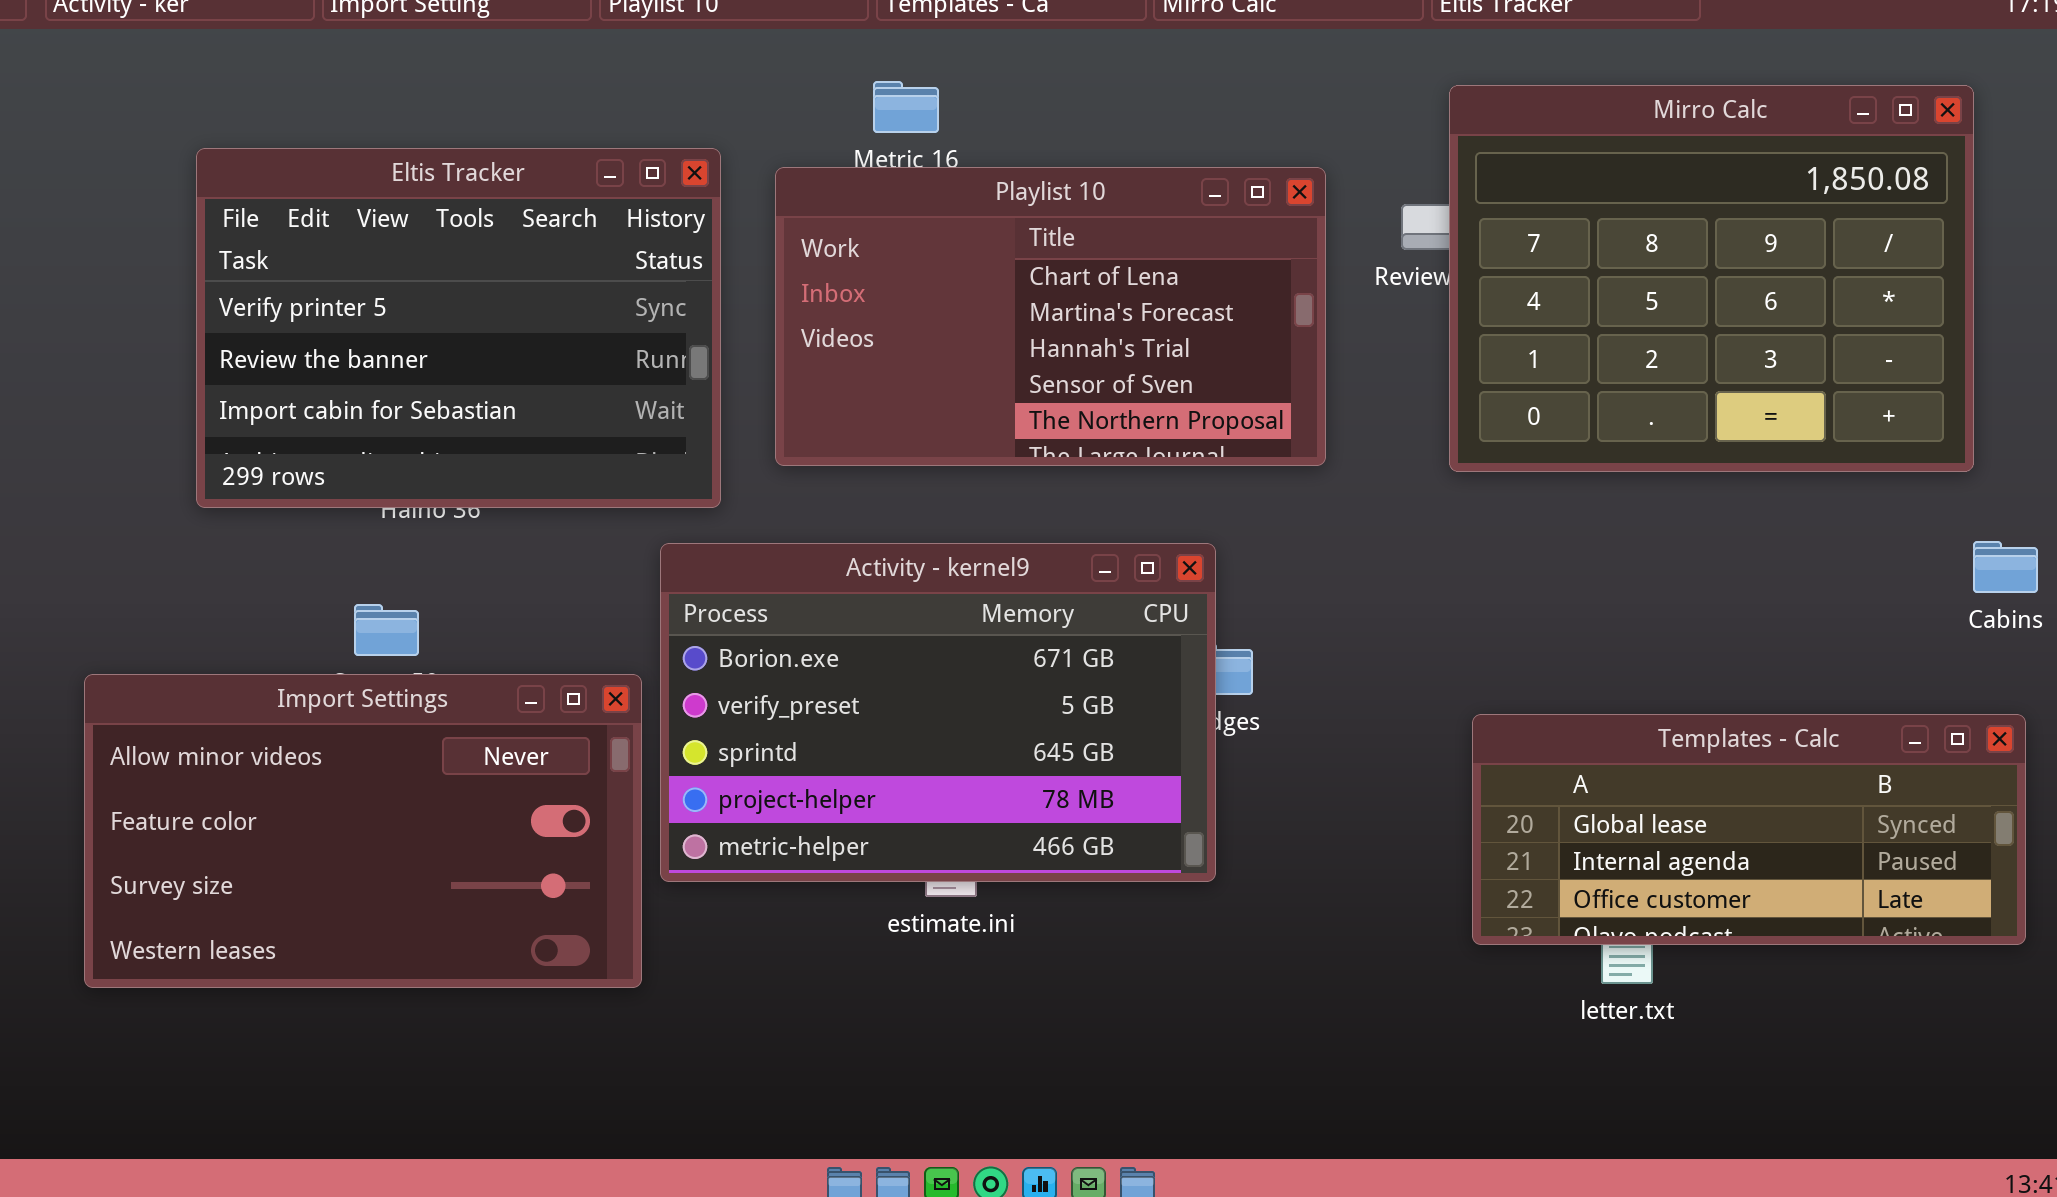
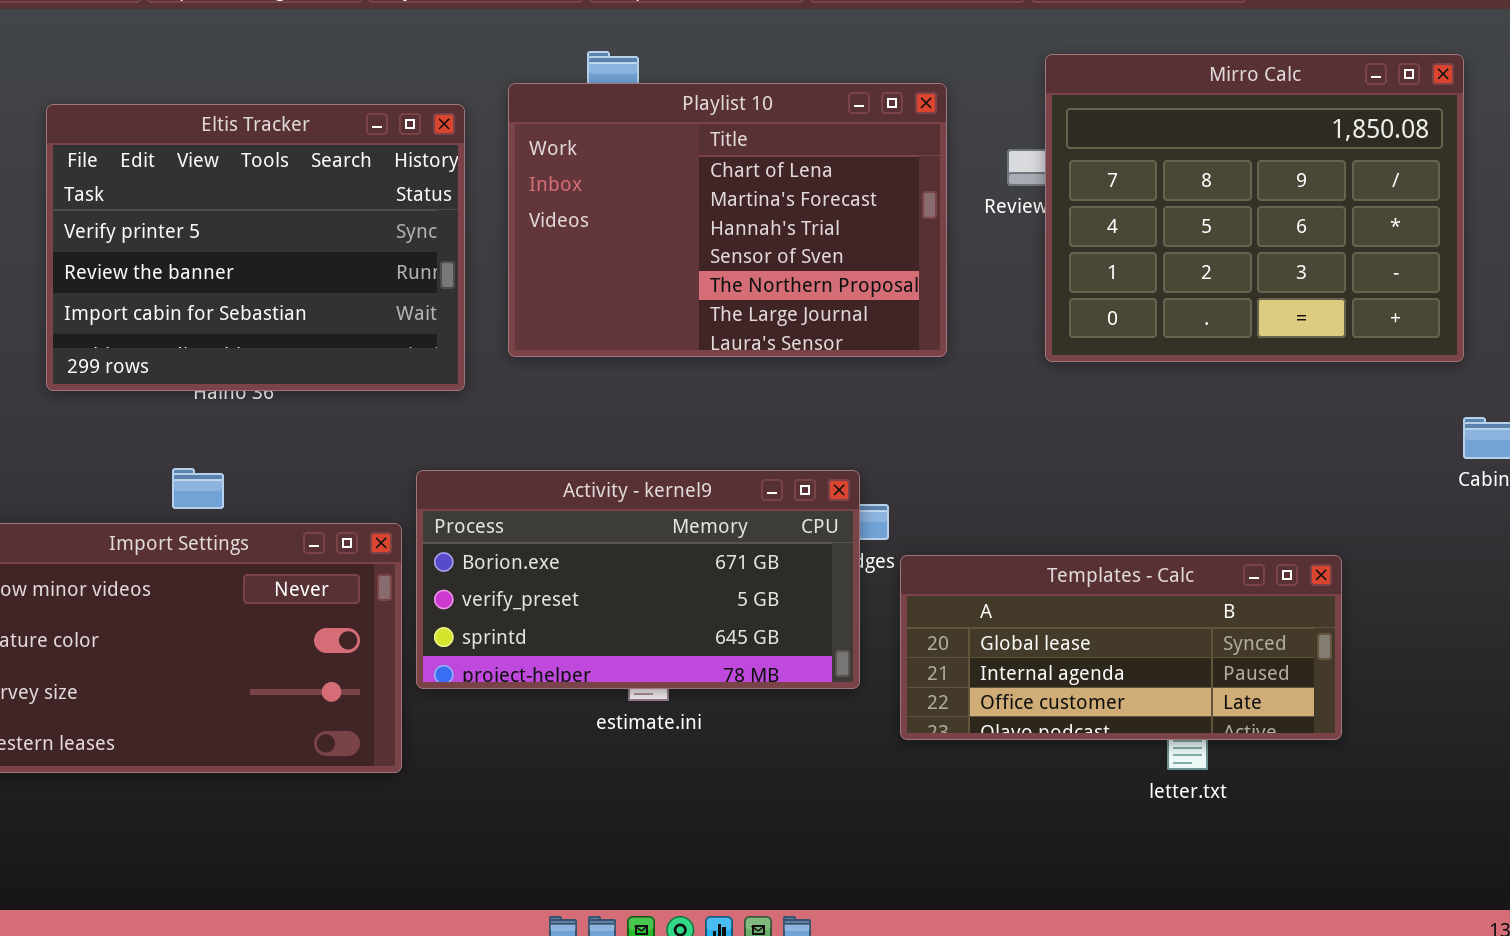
Playlist 10: [775,167,1326,466] -> [508,83,947,357], resized
Activity - kernel9: [660,543,1216,882] -> [416,470,860,689], resized
Templates - Calc: [1472,714,2026,945] -> [900,555,1342,740], moved

